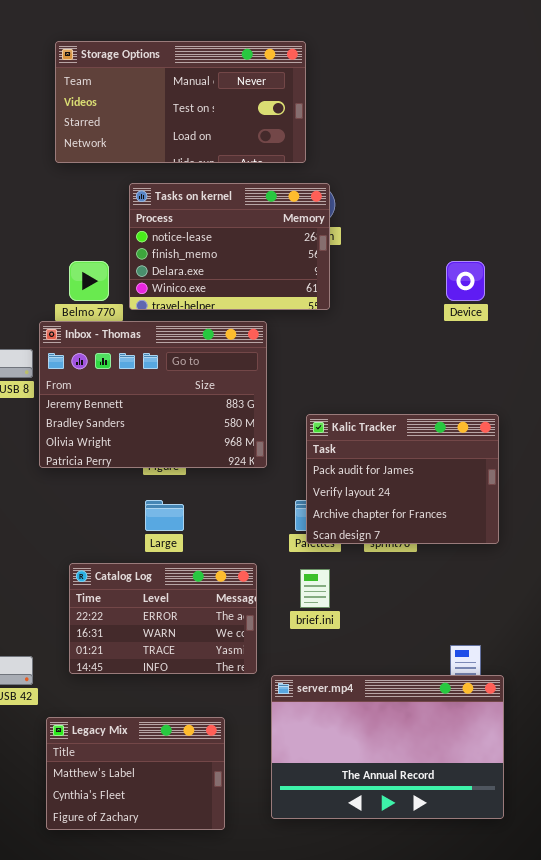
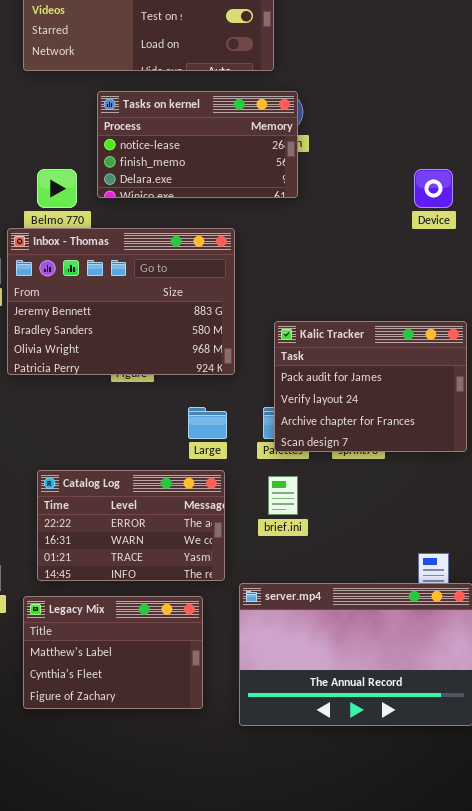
Tasks on kernel: [129,183,330,310] -> [97,91,298,198], resized
Large: [145,500,184,531] -> [188,407,227,439], moved
Legacy Mix: [46,717,225,830] -> [23,596,203,709], moved

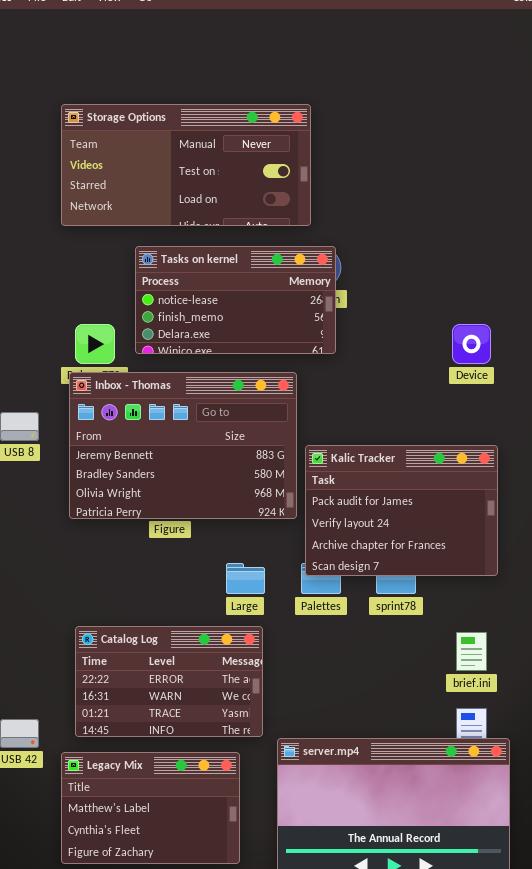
Inbox - Thomas: [7,228,235,375] -> [69,372,297,519], moved
Kalic Tracker: [274,321,467,452] -> [305,445,498,576], moved
brief.ini: [268,476,298,515] -> [456,632,487,671], moved

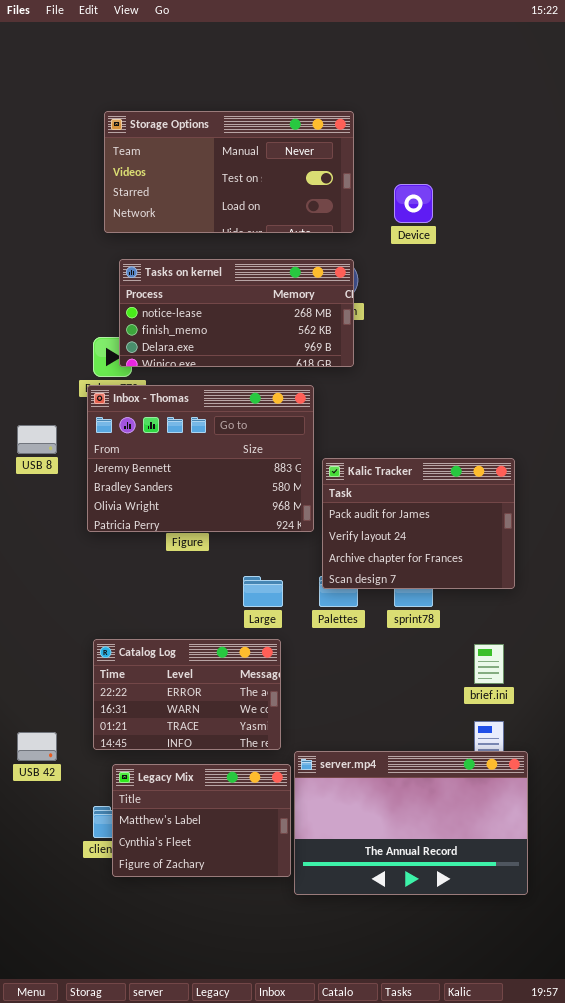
Storage Options: [61,104,311,226] -> [104,111,354,233], moved
Tasks on kernel: [135,246,336,354] -> [119,259,354,367], resized
Device: [452,324,491,364] -> [394,184,433,223], moved
Legacy Mix: [61,752,240,864] -> [112,764,291,877], moved

